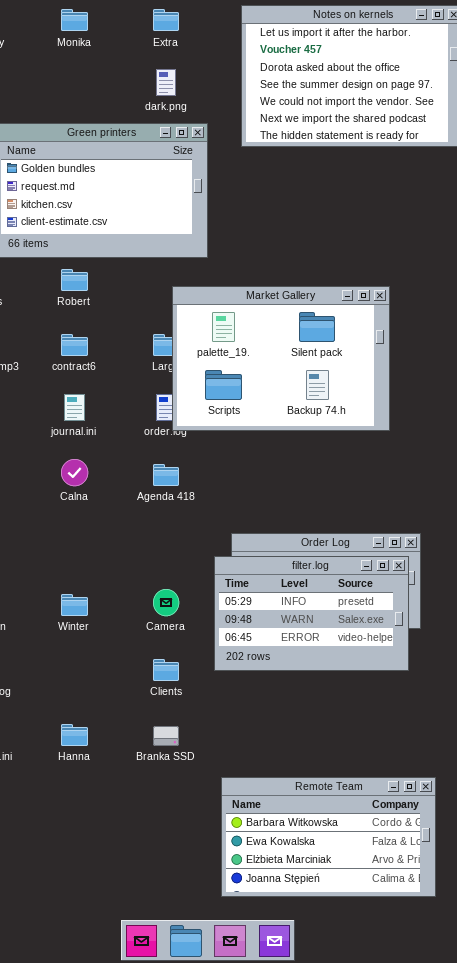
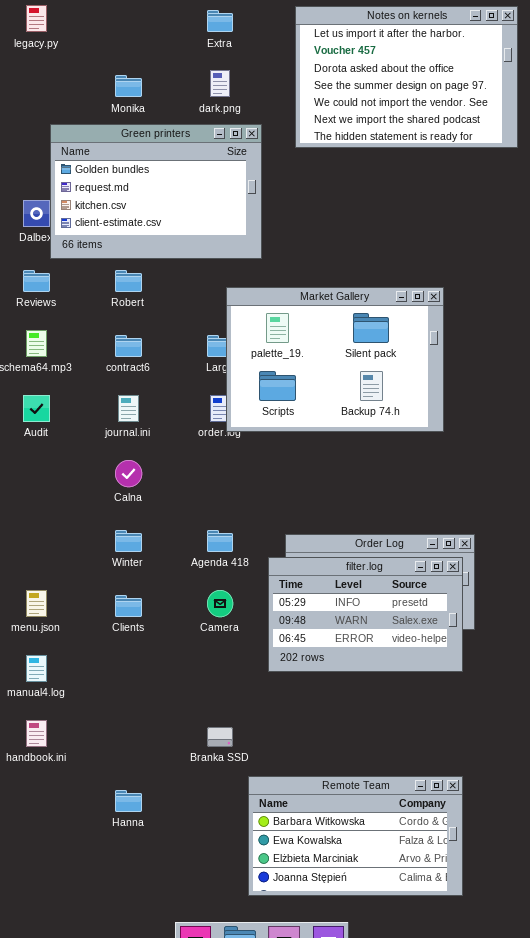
Monika: [61,9,88,31] -> [115,75,142,97], moved
Agenda 418: [153,464,179,486] -> [207,530,233,552], moved
Winter: [61,594,88,616] -> [115,530,142,552], moved
Clients: [153,659,179,681] -> [115,595,142,617], moved
Hanna: [61,724,88,746] -> [115,790,142,812], moved
Remote Team: [221,777,436,897] -> [248,776,463,896], moved

